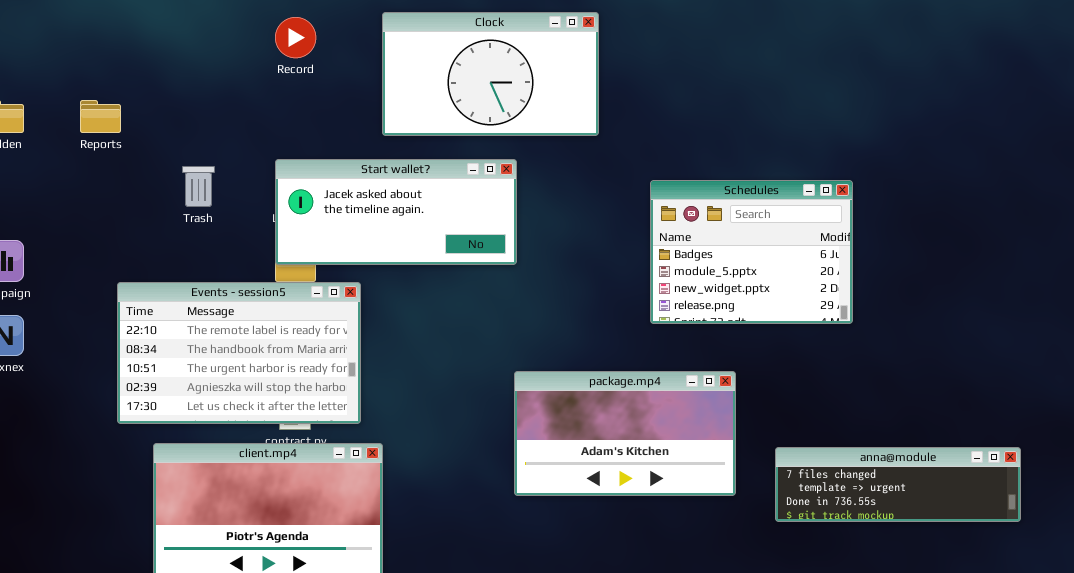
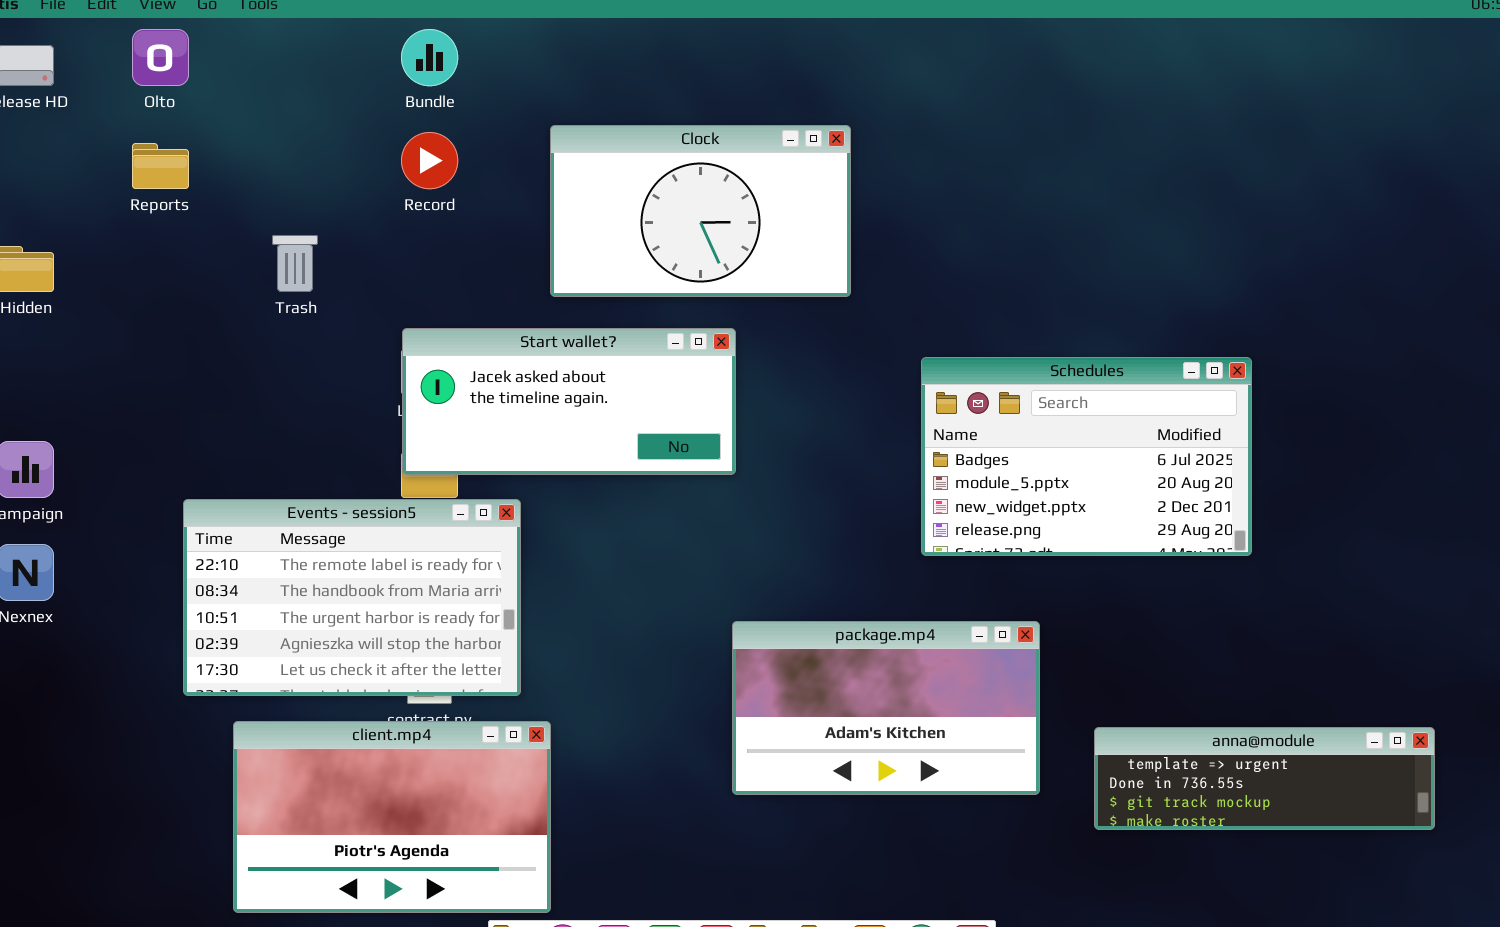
Reports: [80,100,121,133] -> [132,143,189,189], moved
Trash: [182,166,215,207] -> [272,235,318,292], moved
Schedules: [650,180,853,324] -> [921,357,1252,556], resized
anna@module: [775,447,1021,522] -> [1094,727,1435,830], scrolled down 1 row

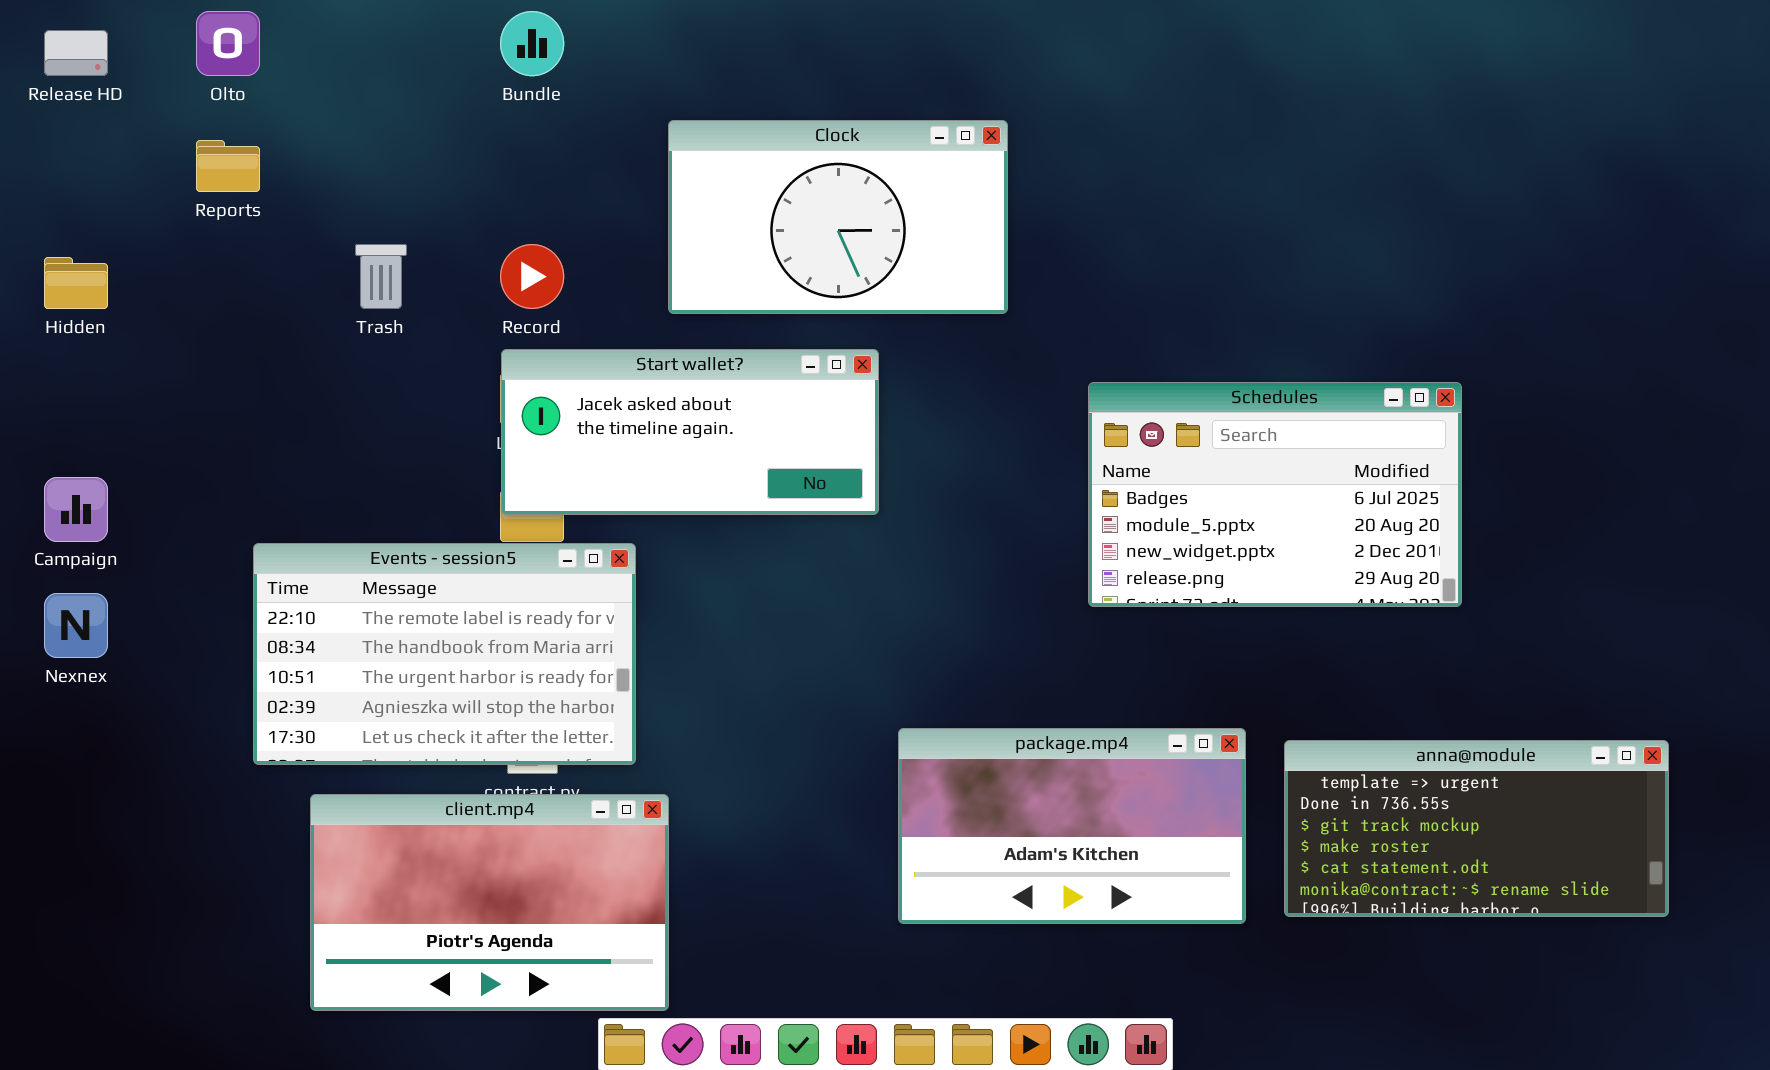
Record: [401,132,458,189] -> [500,244,564,309], moved
package.mp4: [732,621,1040,795] -> [898,728,1246,924], moved
anna@module: [1094,727,1435,830] -> [1284,740,1669,917], resized

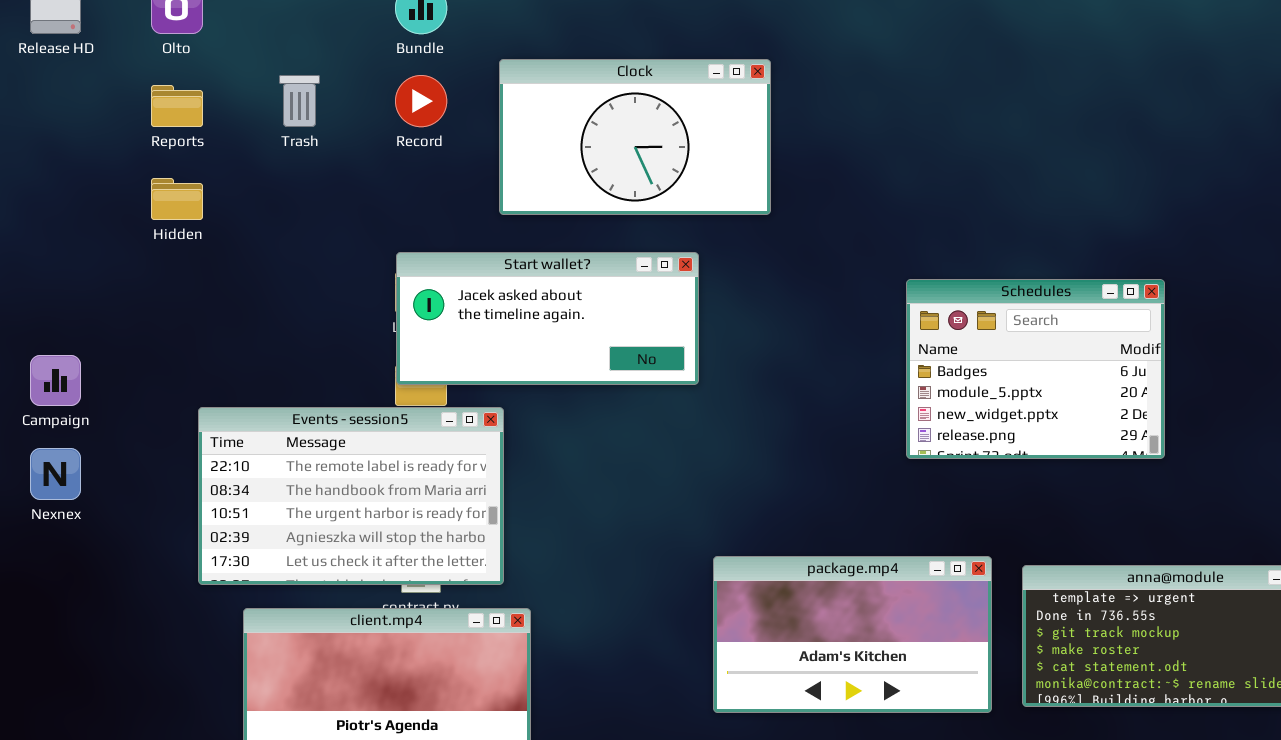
Clock: [668,120,1008,314] -> [499,59,771,215], moved
Trash: [355,244,407,309] -> [279,75,320,127], moved
Record: [500,244,564,309] -> [395,75,447,127], moved
Hidden: [44,257,108,309] -> [151,178,203,220], moved
Schedules: [1088,382,1462,607] -> [906,279,1165,459], resized

